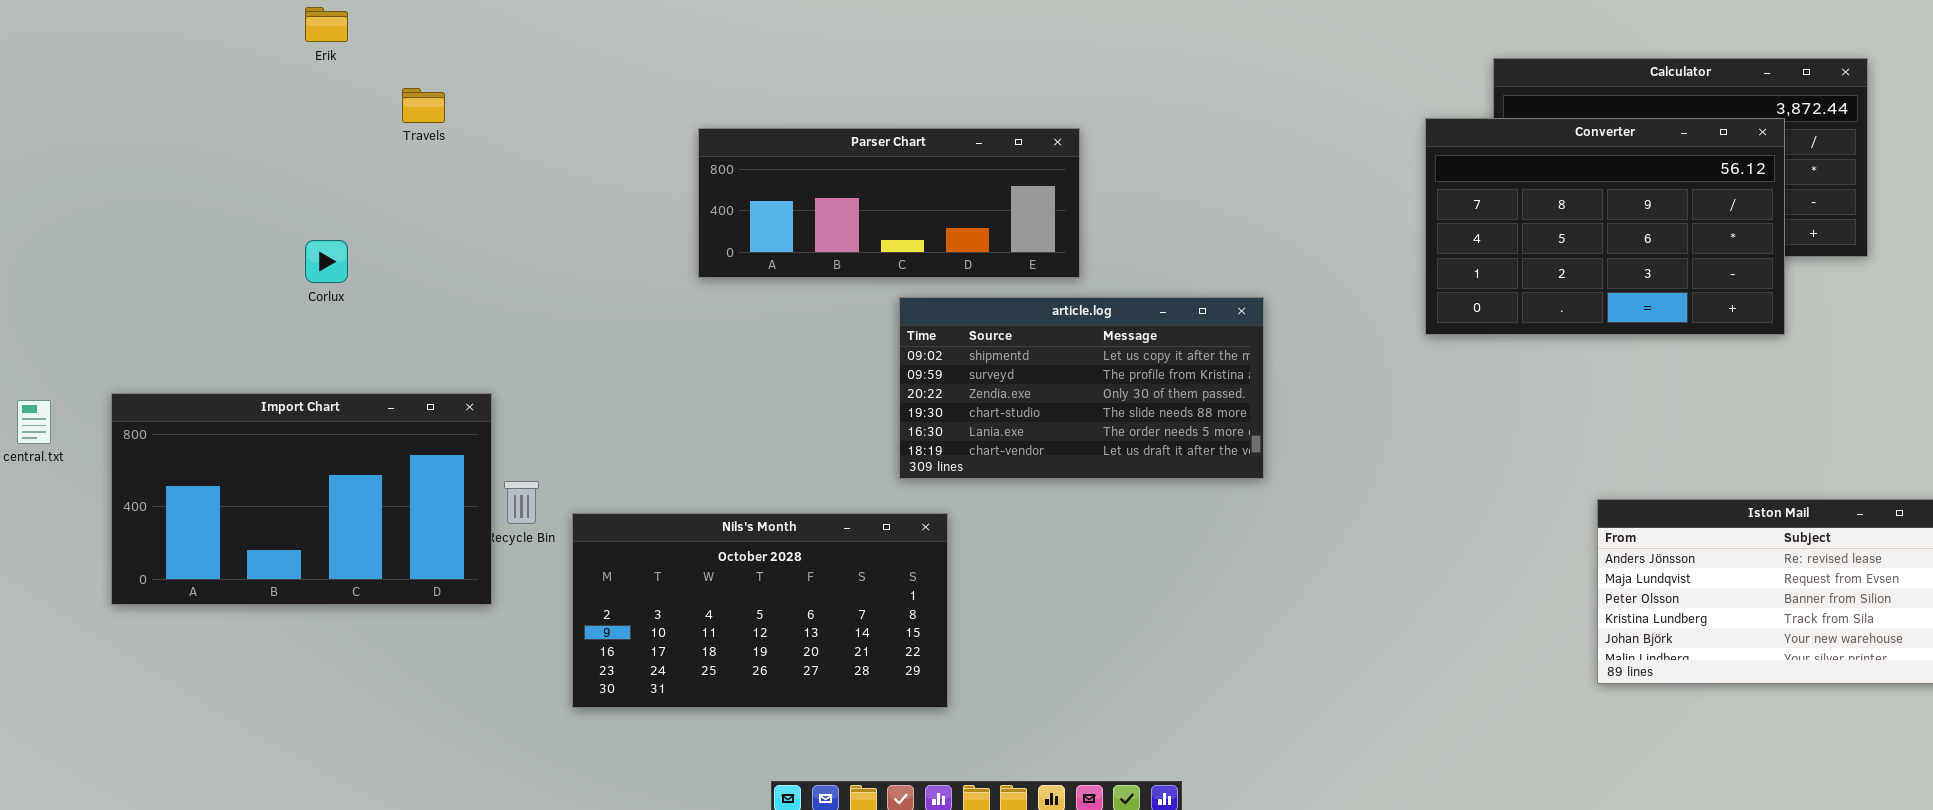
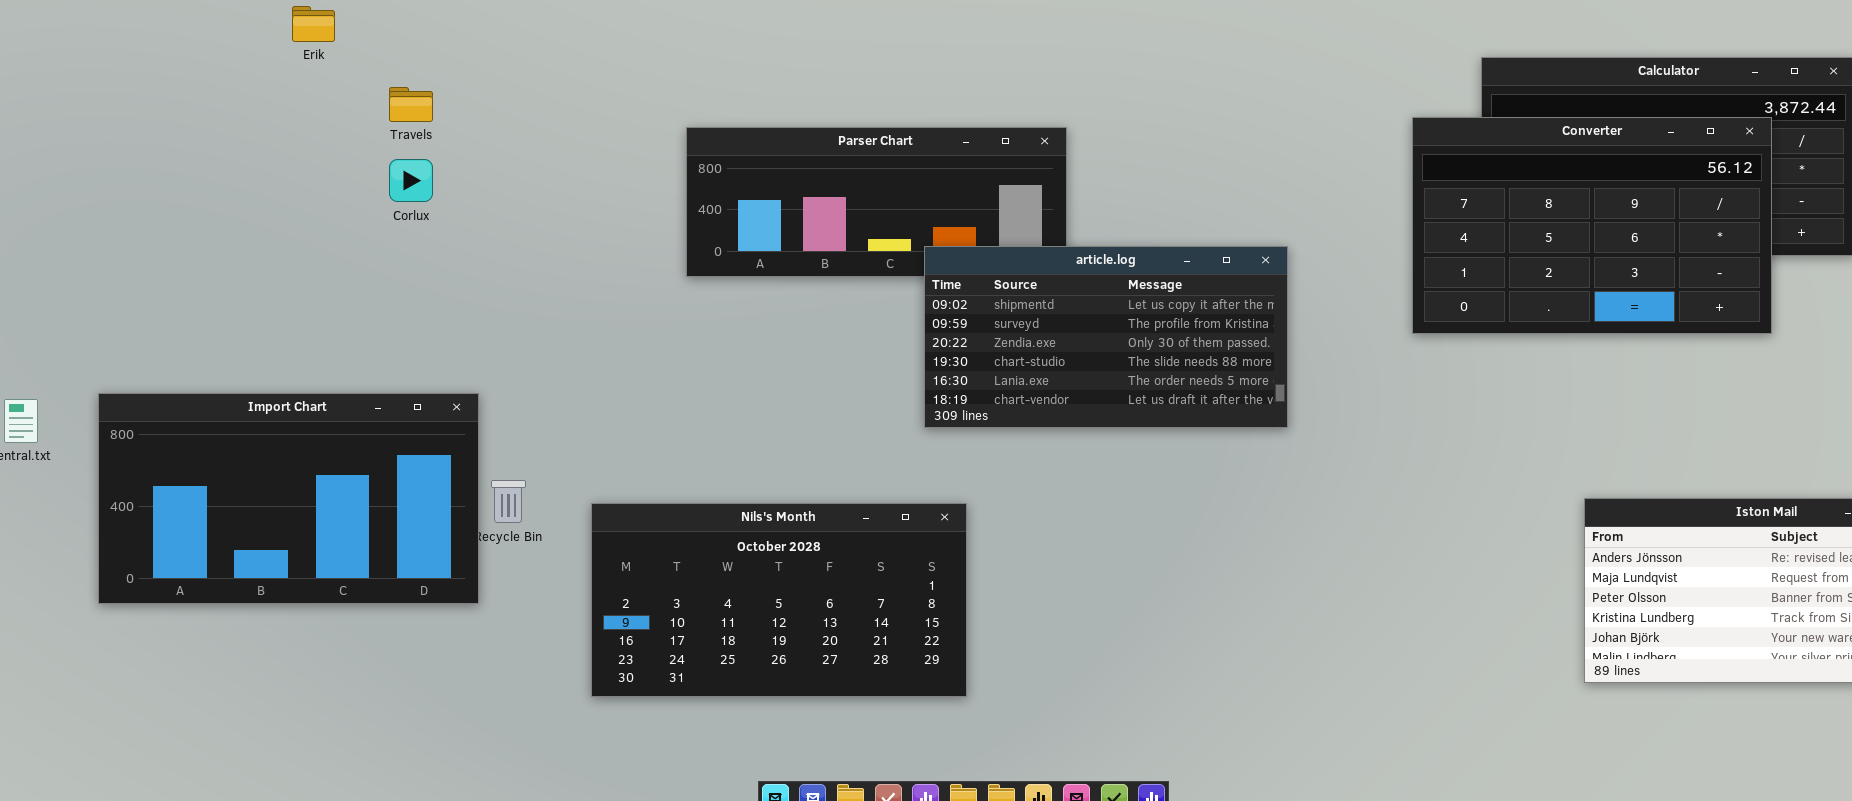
Corlux: [305,240,348,283] -> [389,159,433,202], moved
article.log: [899,297,1264,479] -> [924,246,1288,428], moved
Nils's Month: [572,513,948,708] -> [591,503,967,697], moved

